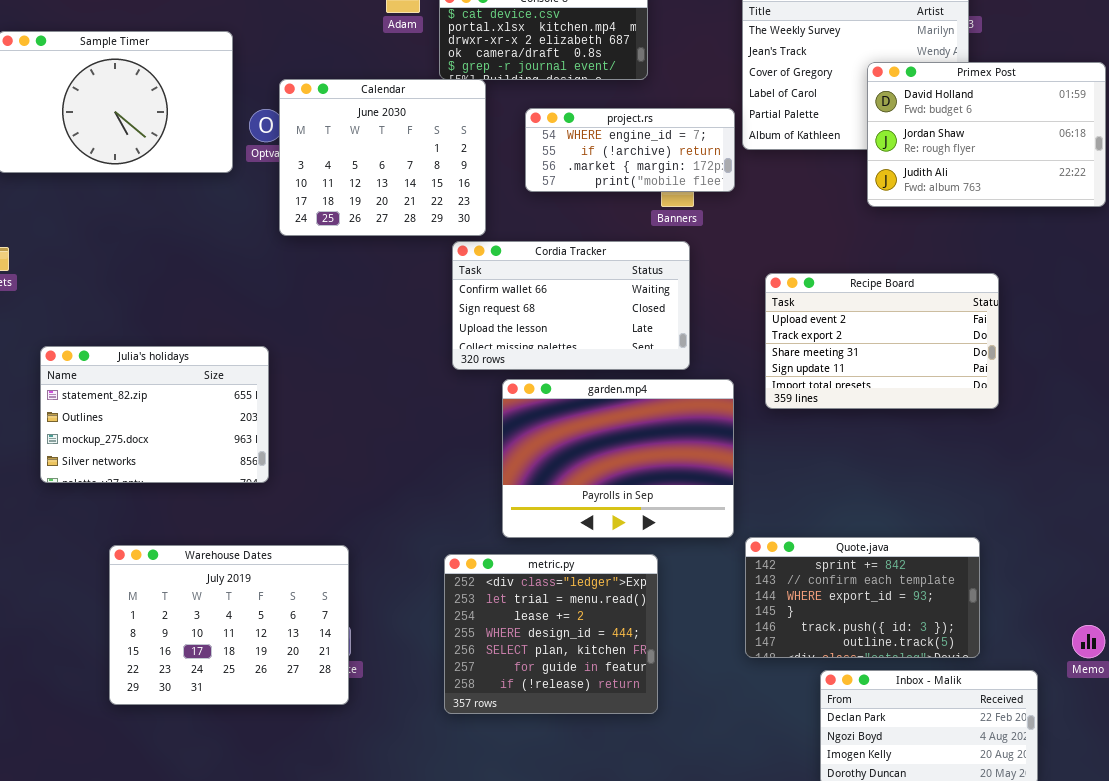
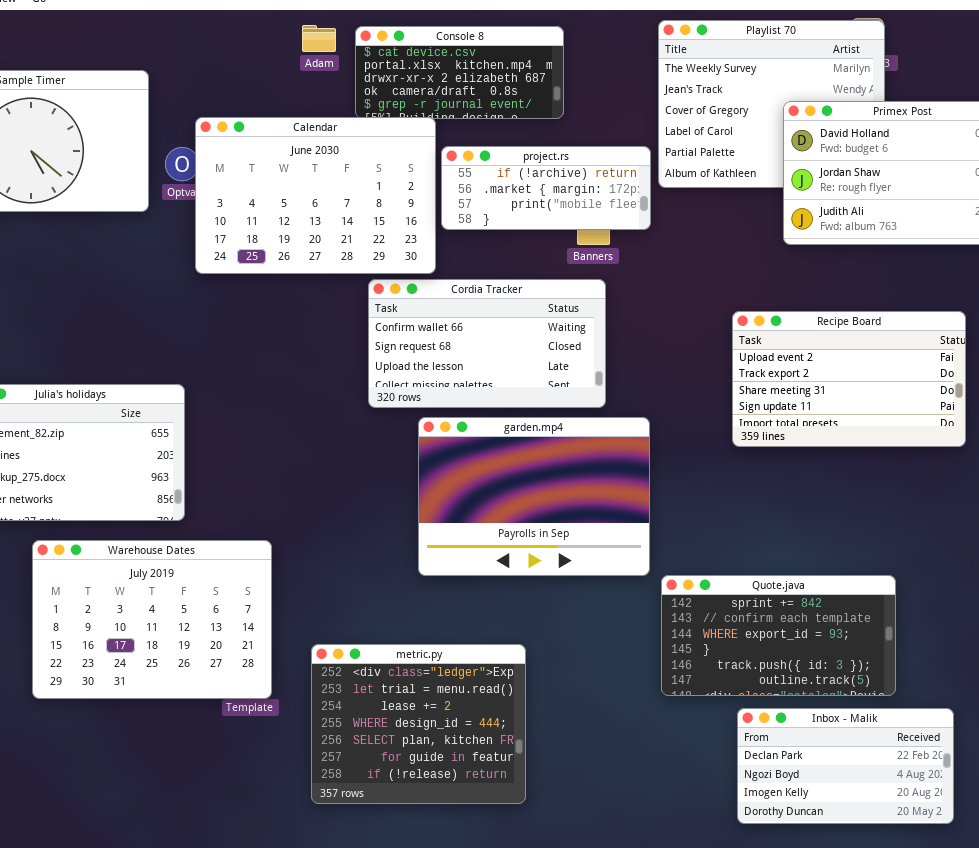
Calendar: [279,79,486,236] -> [195,117,436,274], resized
project.rs: [525,108,735,192] -> [441,146,651,230], scrolled down 1 row
Recipe Board: [765,273,999,409] -> [732,311,966,447], moved
Warehouse Dates: [109,545,349,705] -> [32,540,272,699], moved
metric.py: [444,554,658,714] -> [311,644,526,804], moved

